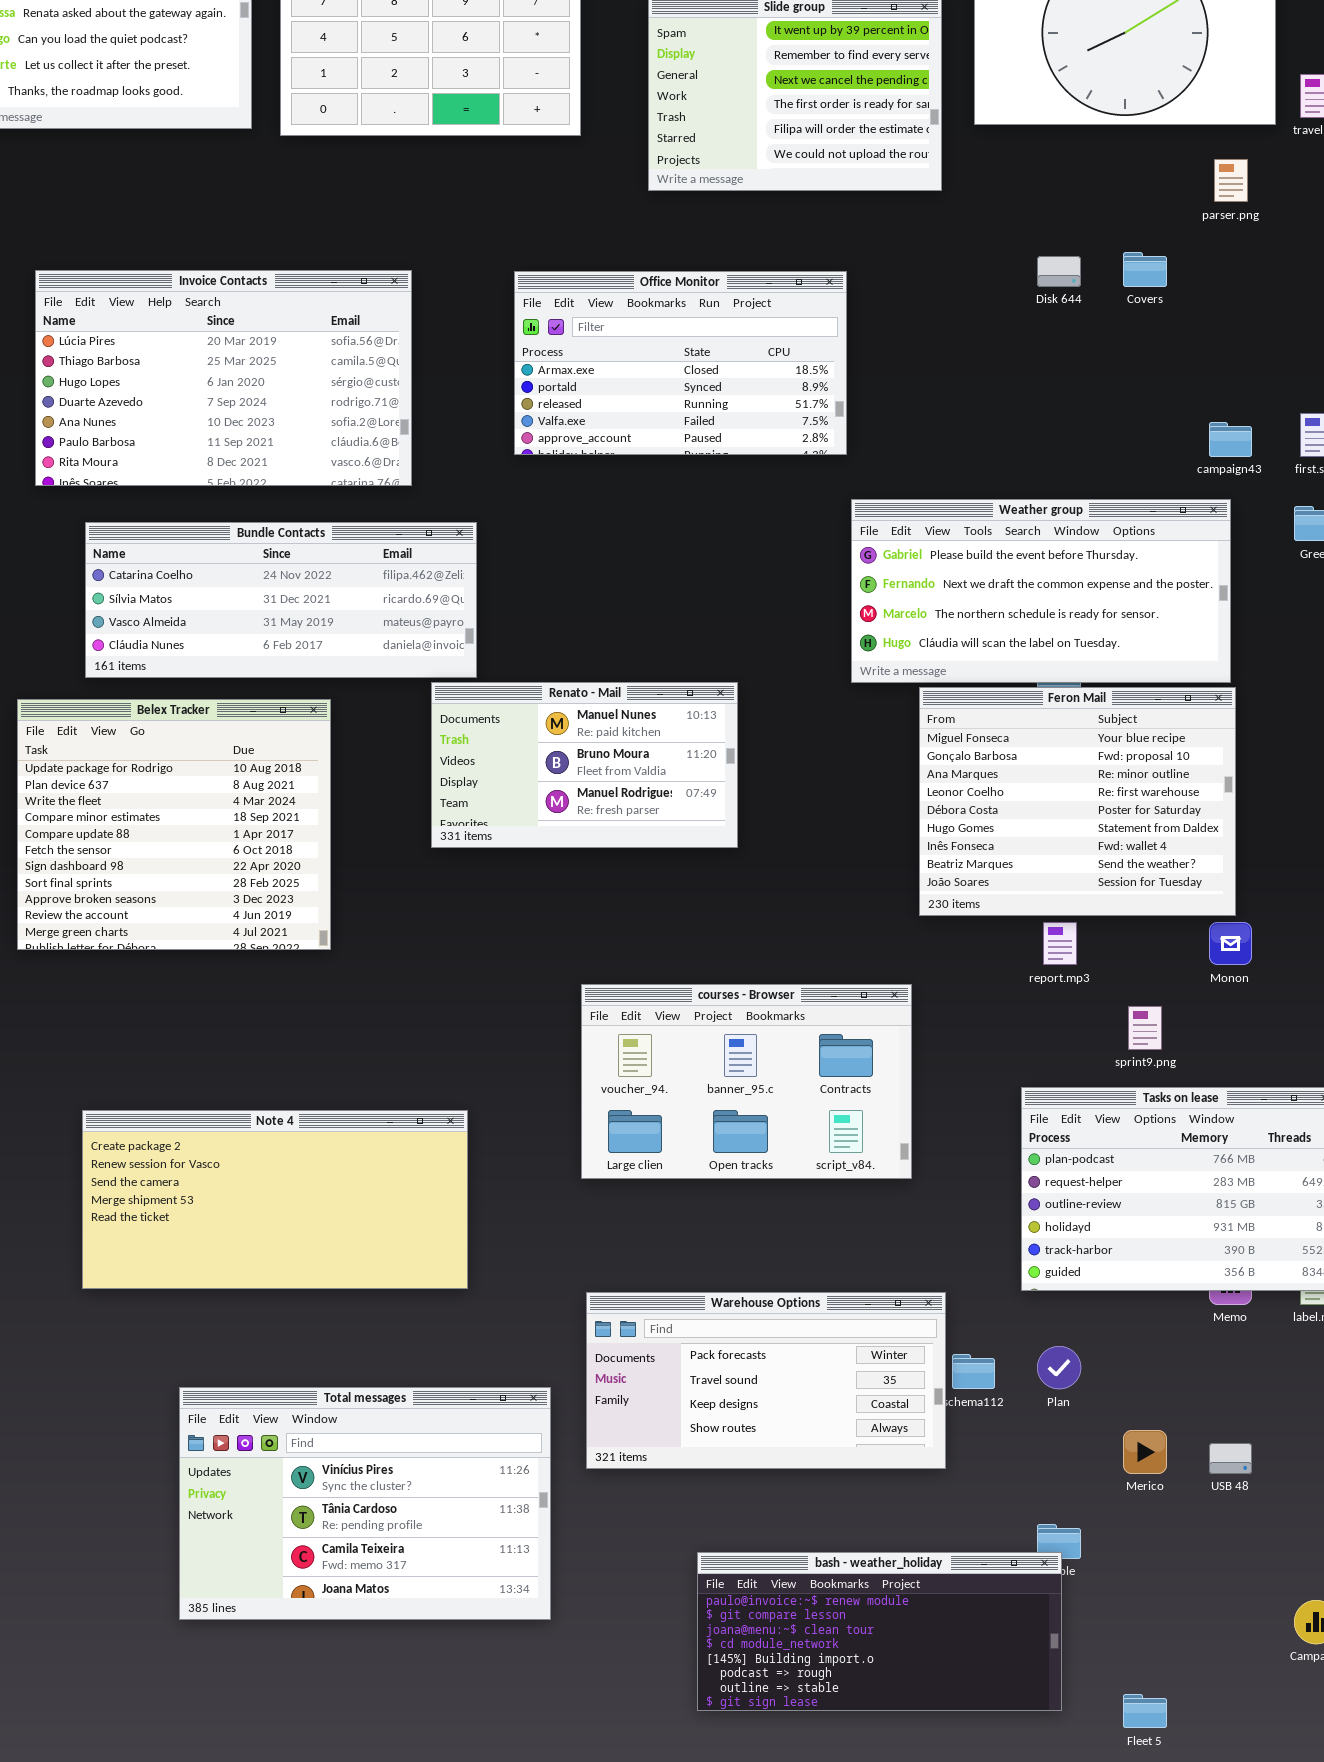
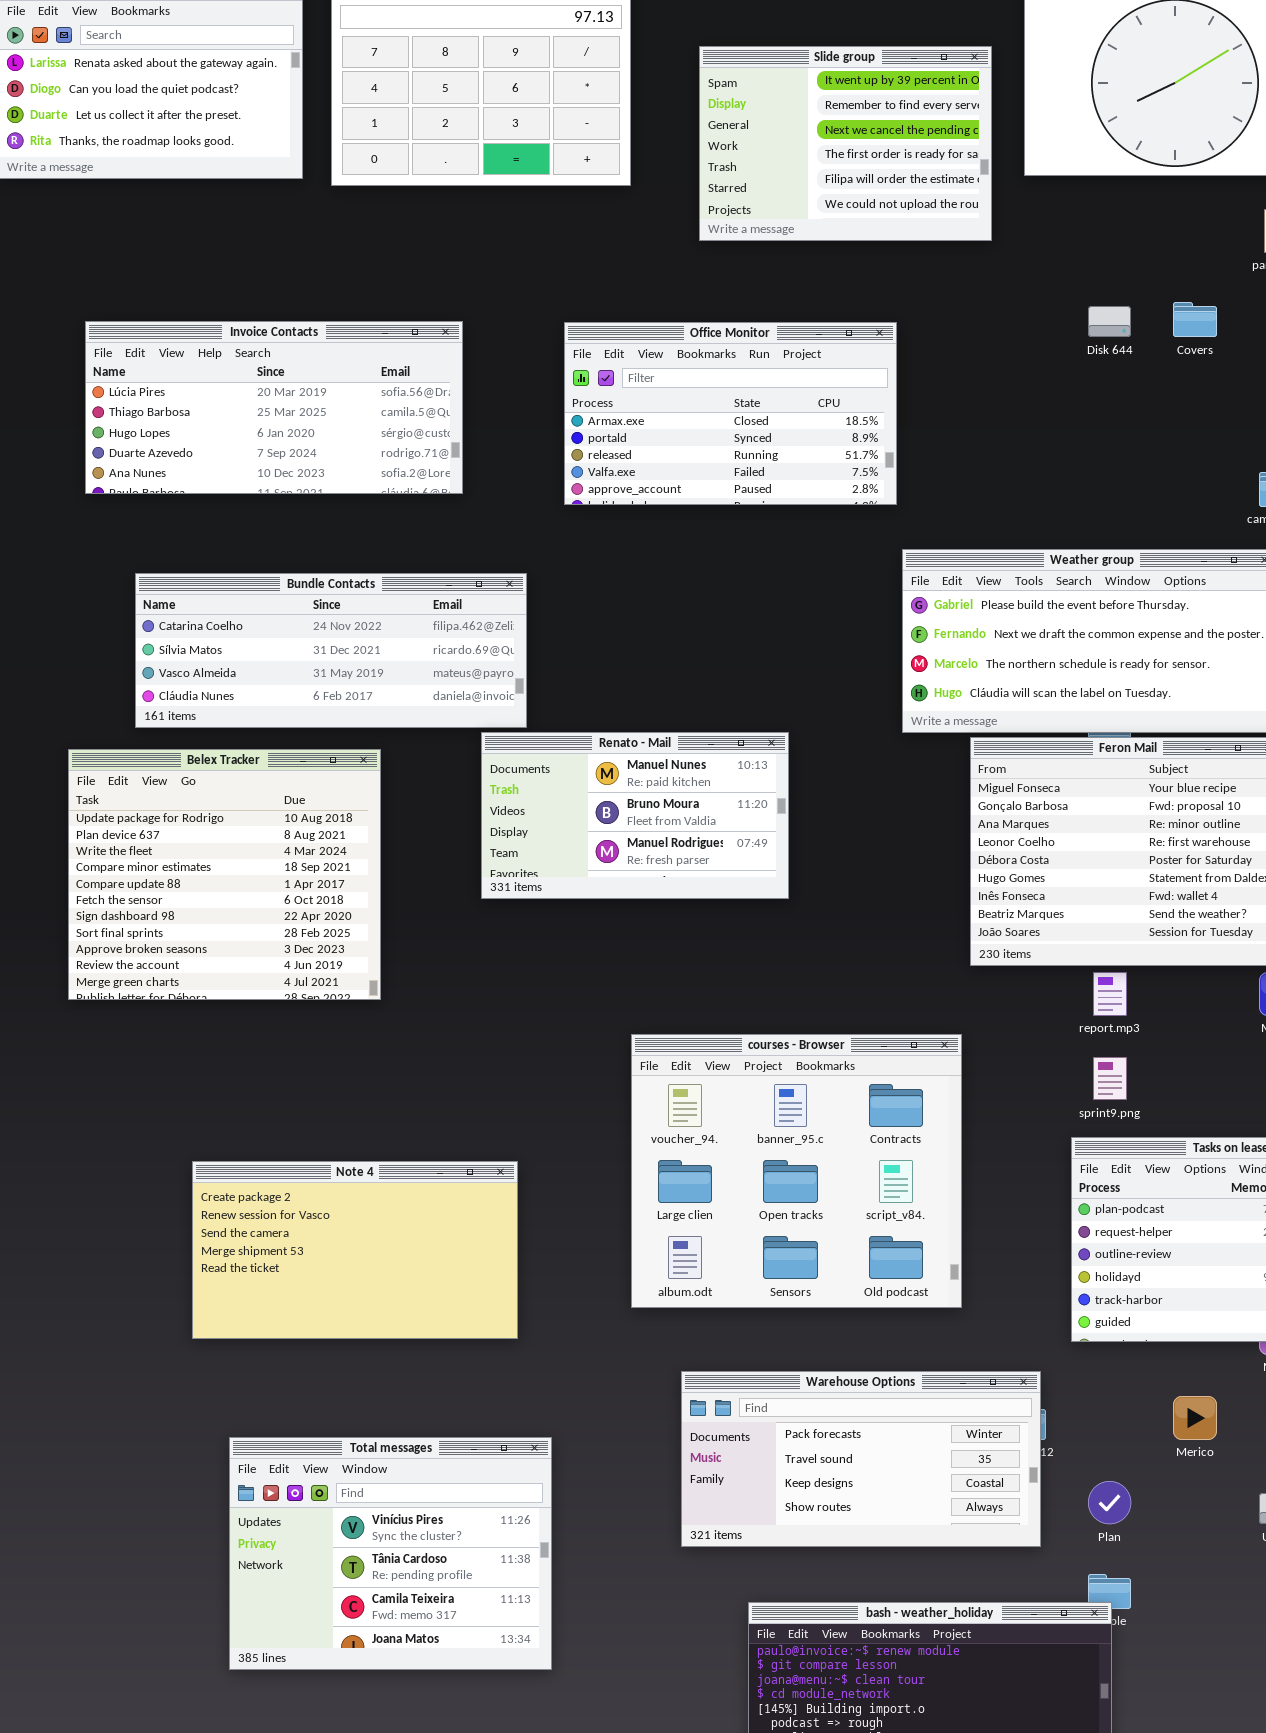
Invoice Contacts: [35,270,412,486] -> [85,321,463,494], resized
courses - Browser: [581,984,912,1179] -> [631,1034,962,1308], resized
sprint9.png: [1128,1006,1162,1050] -> [1093,1057,1127,1100], moved
Note 4: [82,1110,468,1289] -> [192,1161,518,1339], resized
Warehouse Options: [586,1292,946,1469] -> [681,1371,1041,1547], moved
Plan: [1037,1346,1081,1389] -> [1088,1481,1131,1524], moved
Total messages: [179,1387,551,1620] -> [229,1437,552,1670], resized
Merico: [1123,1430,1167,1474] -> [1173,1396,1217,1440], moved

